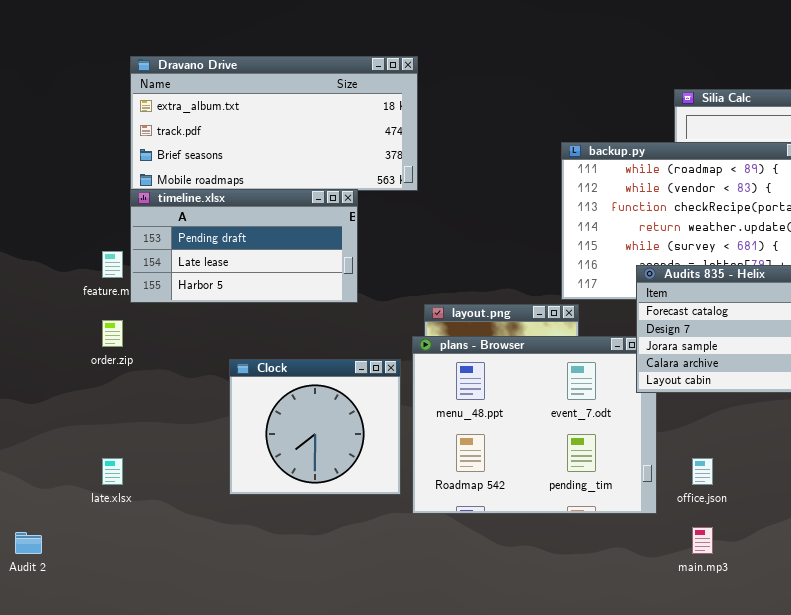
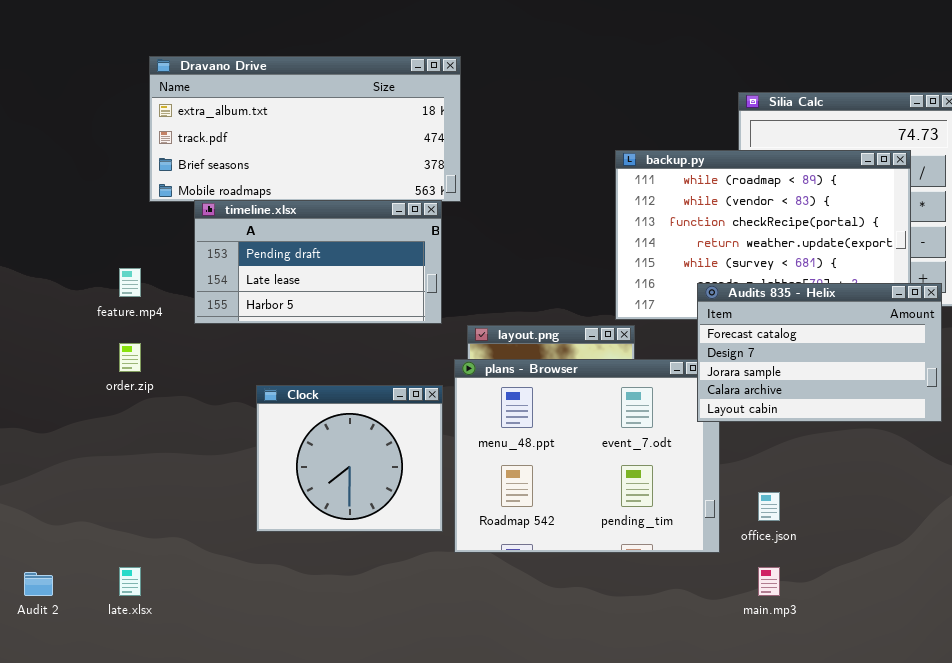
timeline.xlsx: [130,189,358,303] -> [194,200,442,324], moved
late.xlsx: [102,458,123,485] -> [119,567,141,596], moved

